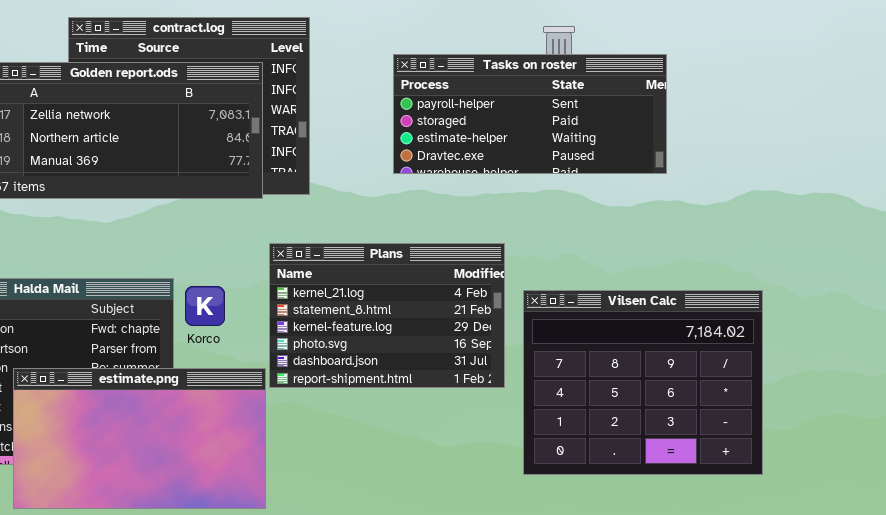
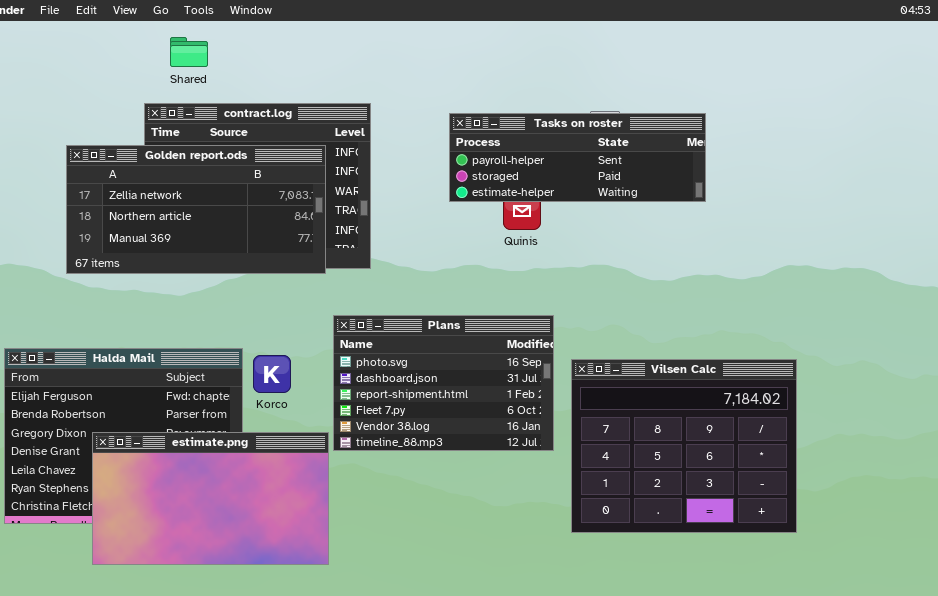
Tasks on roster: [393,54,667,174] -> [449,113,706,202], moved, resized
Plans: [269,243,505,388] -> [333,315,554,451], scrolled down 3 rows

